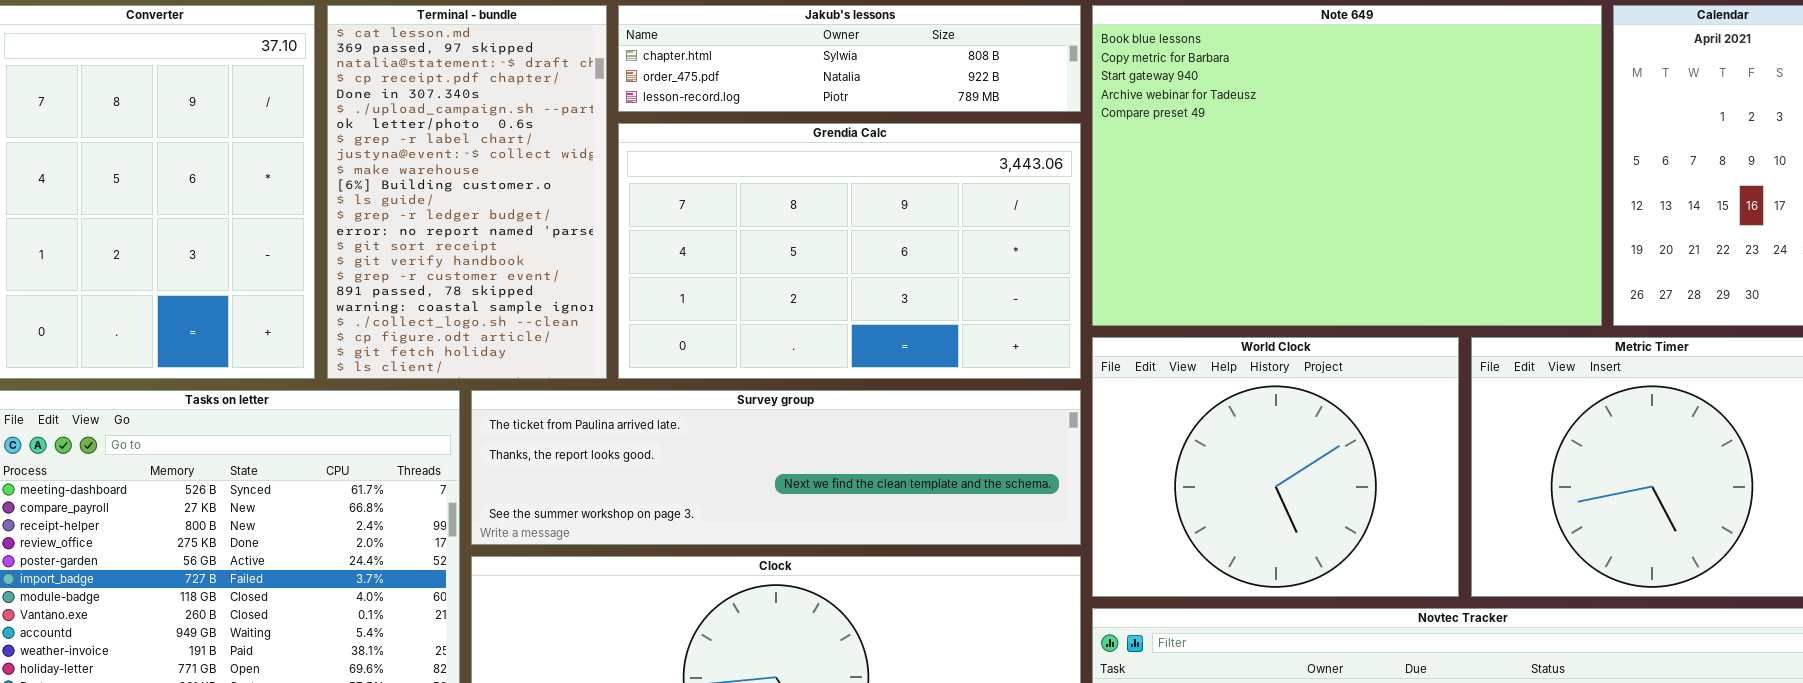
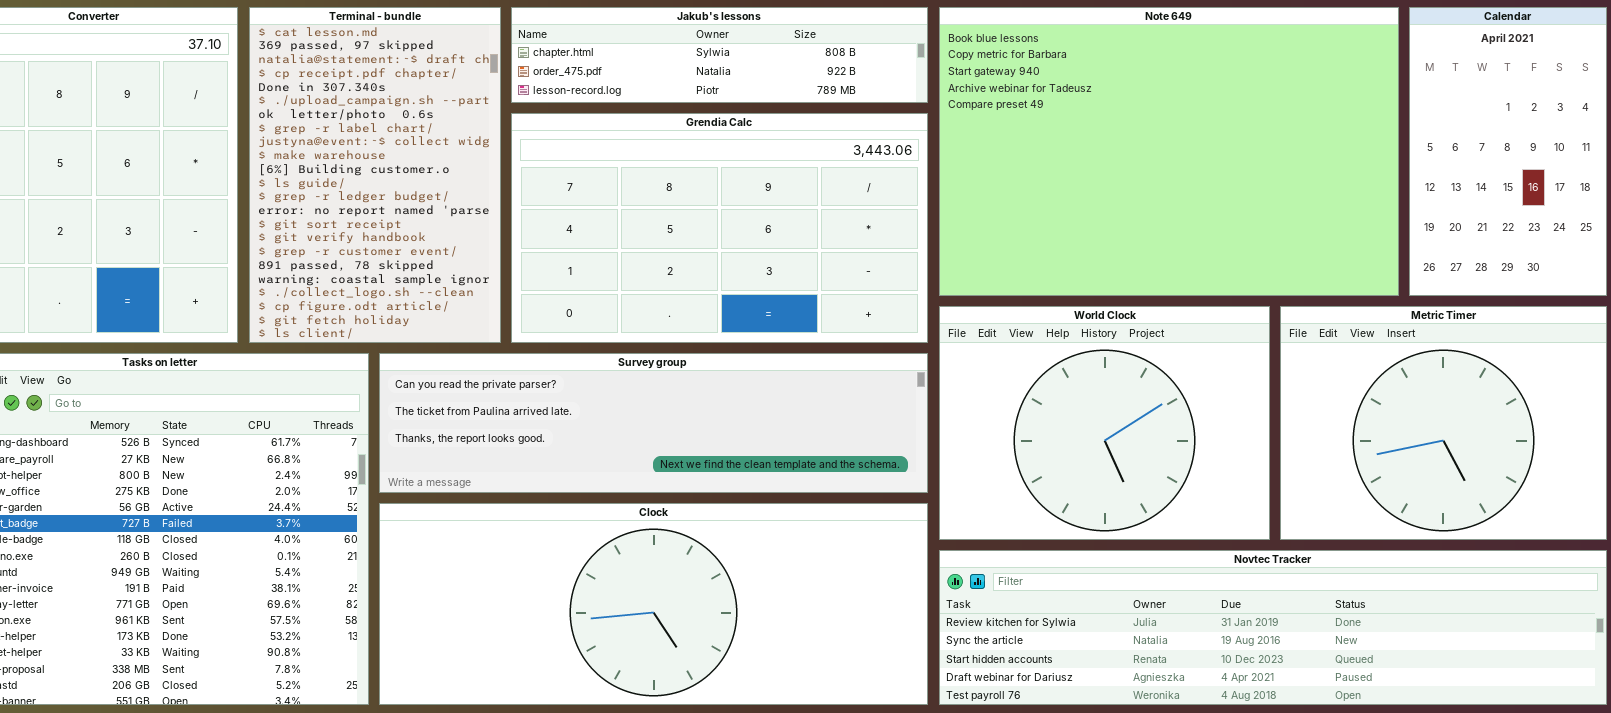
Survey group: [471,390,1081,545] -> [379,353,928,493], scrolled up 1 row

